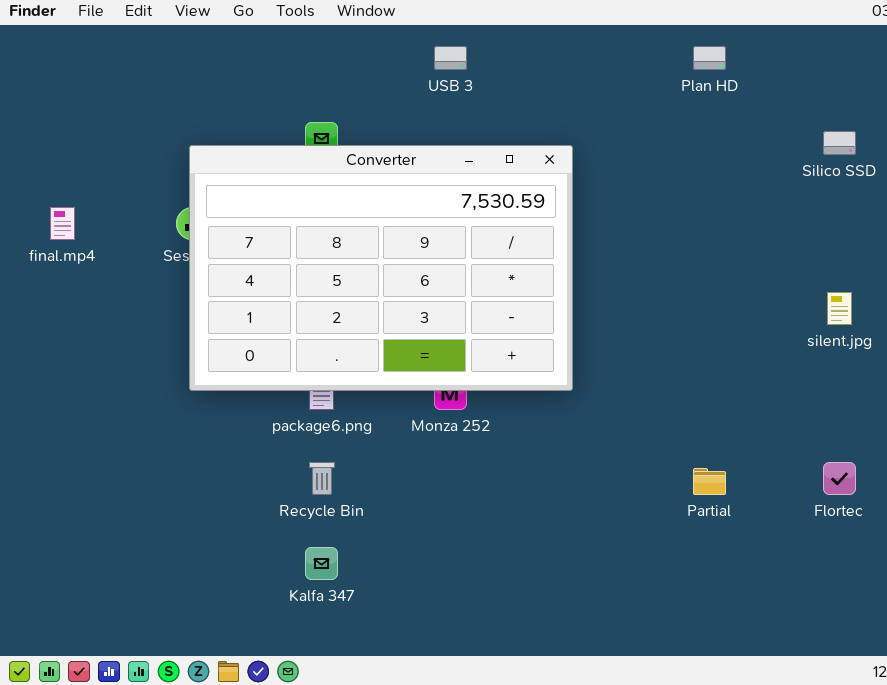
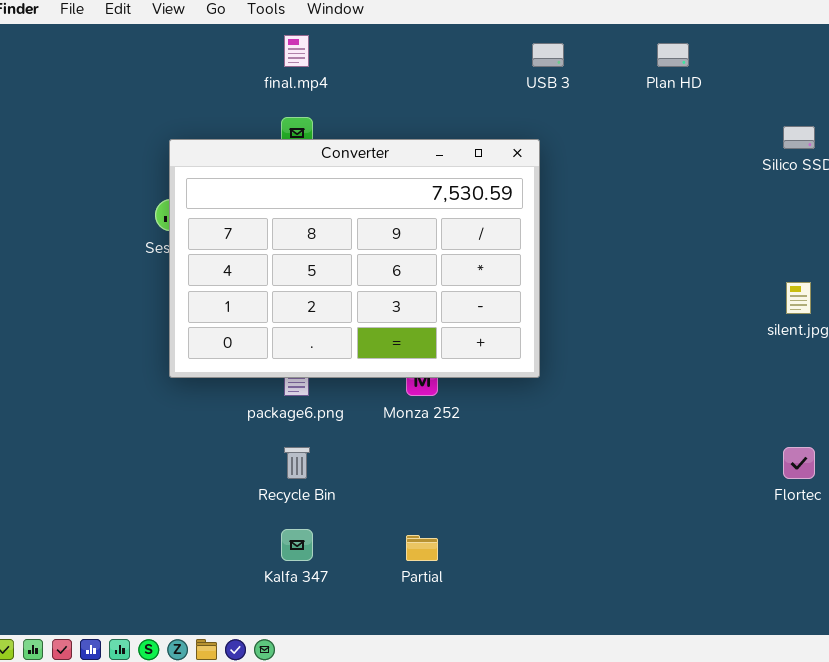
USB 3: [434,46,467,70] -> [532,43,564,67], moved
final.mp4: [50,207,75,240] -> [284,35,309,67], moved
Partial: [693,468,726,495] -> [406,535,438,561], moved

